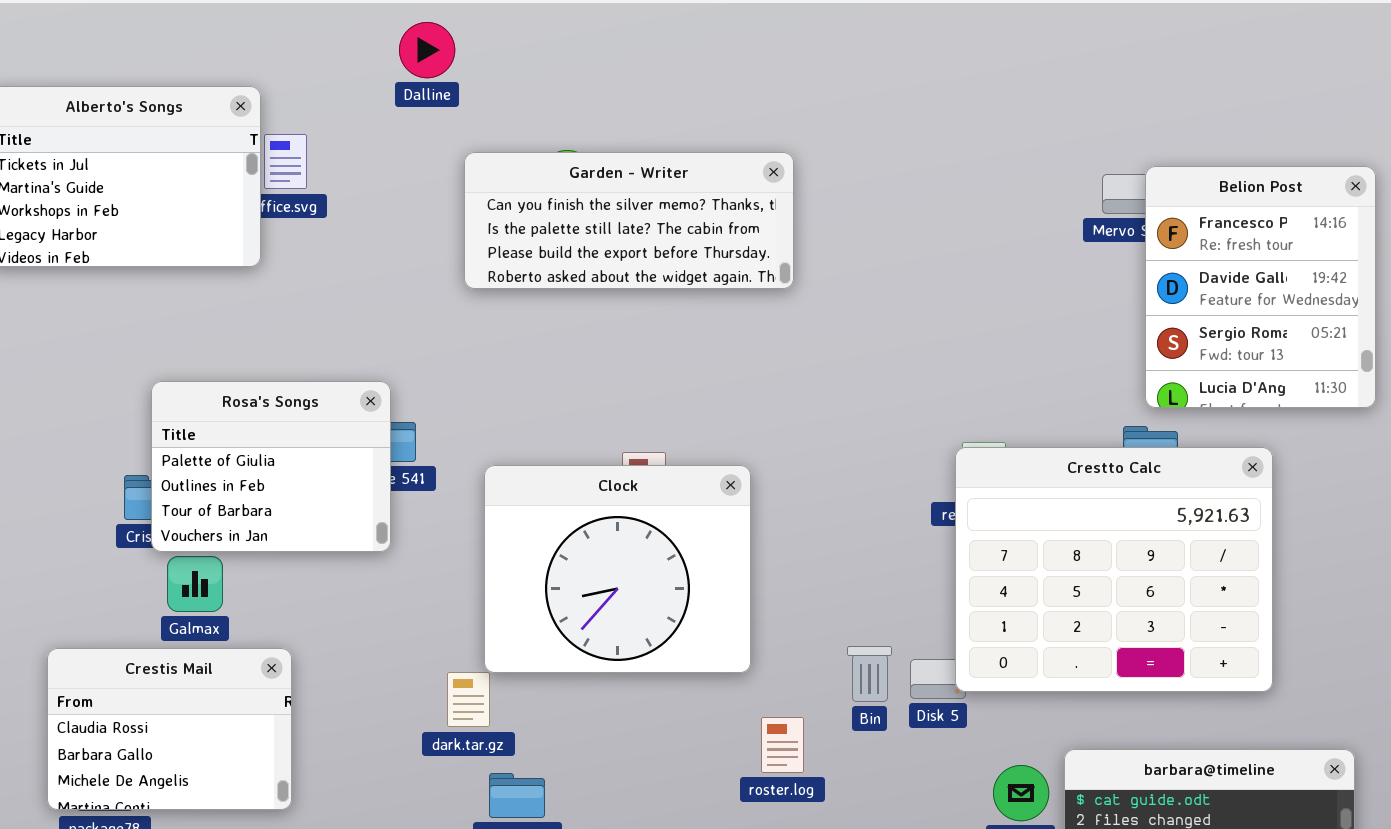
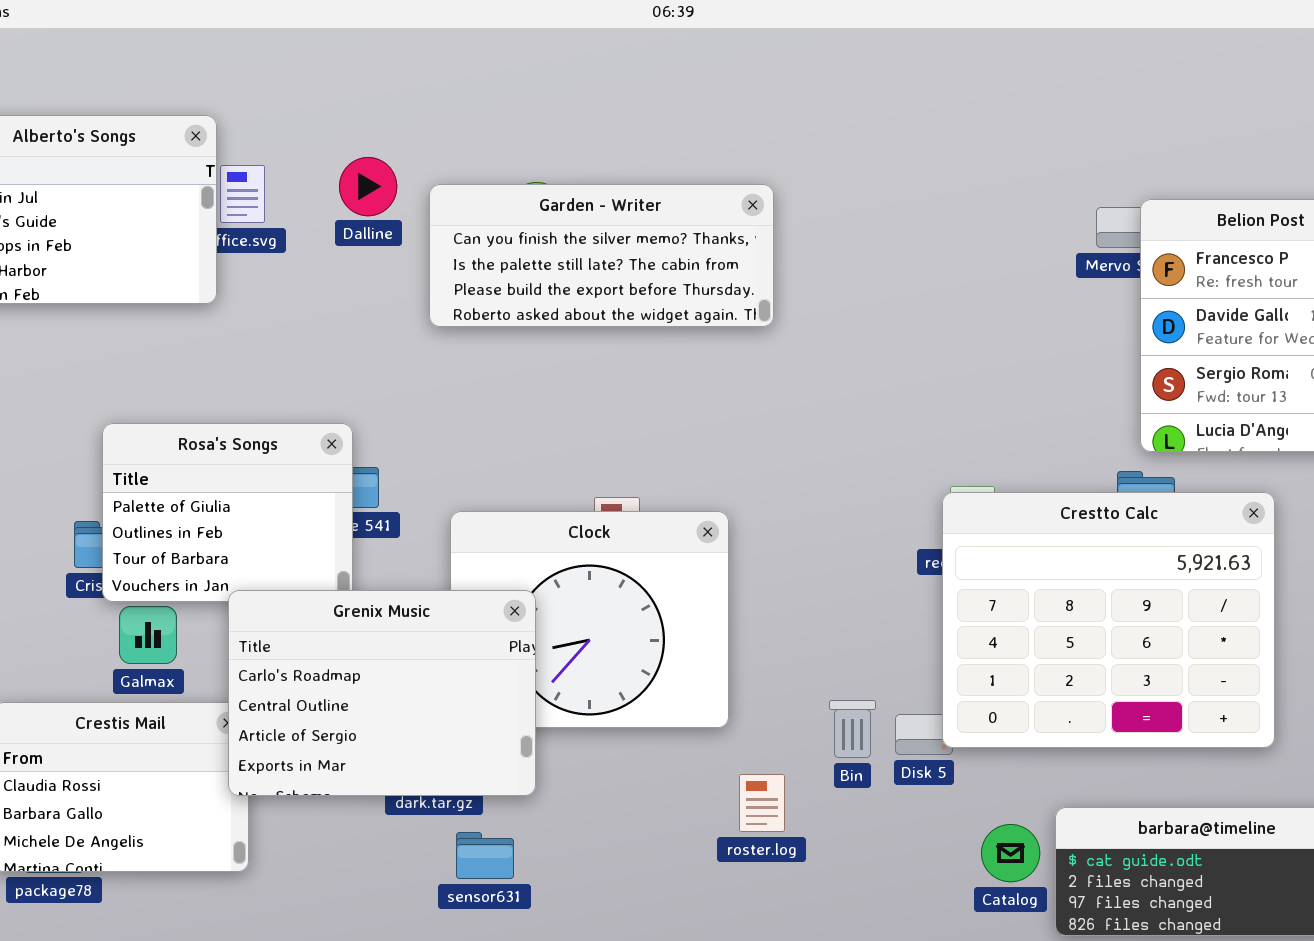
Dalline: [399,22,455,78] -> [339,157,397,216], moved
Grenix Music: none -> [228,590,536,796], opened

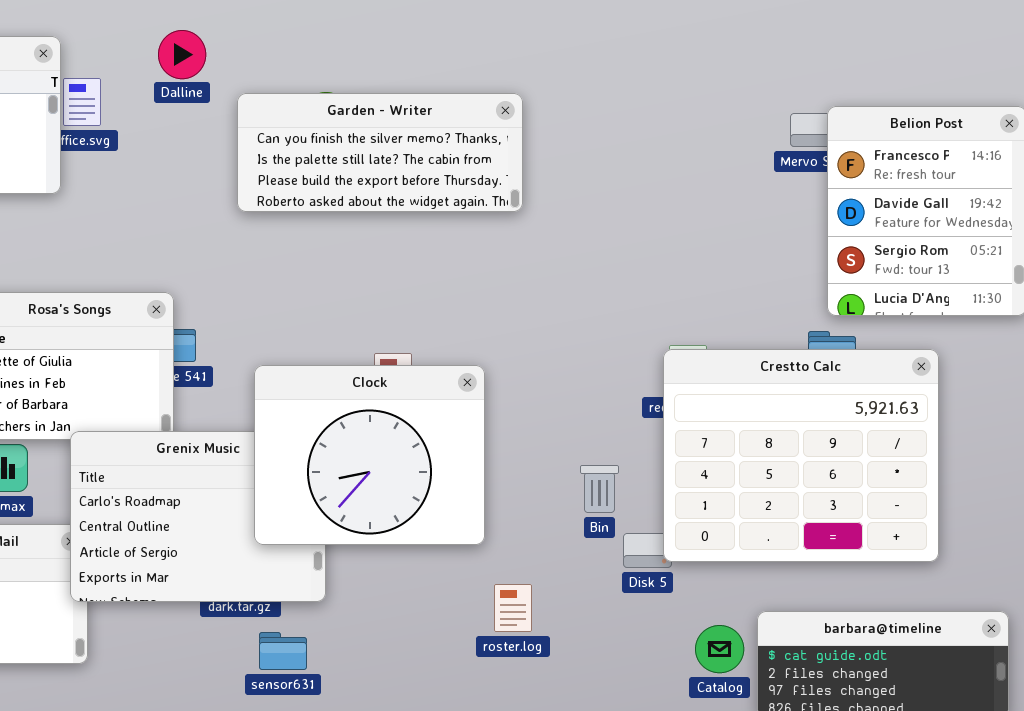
Dalline: [339,157,397,216] -> [158,30,206,79], moved
Clock: [450,511,729,728] -> [254,365,485,545], raised
Bin: [829,700,876,758] -> [580,465,619,513], moved

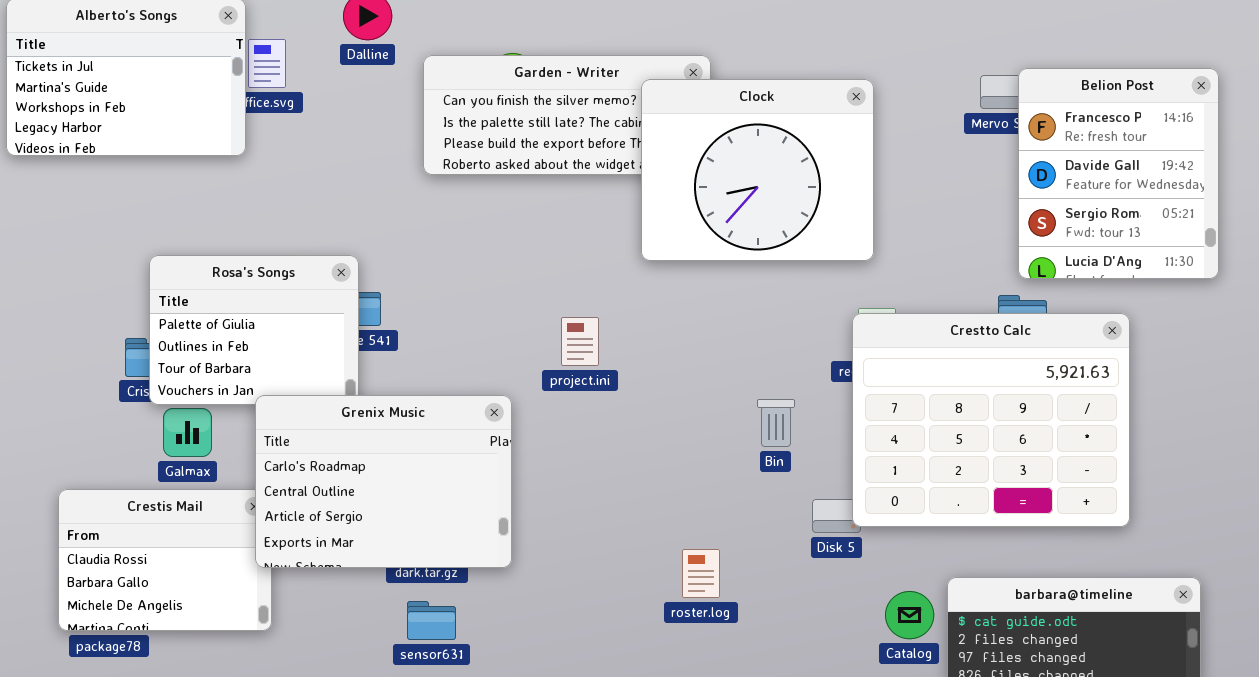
Clock: [254,365,485,545] -> [641,79,874,261], moved
Bin: [580,465,619,513] -> [757,399,795,447], moved
sensor631: [259,632,307,670] -> [407,601,456,640], moved

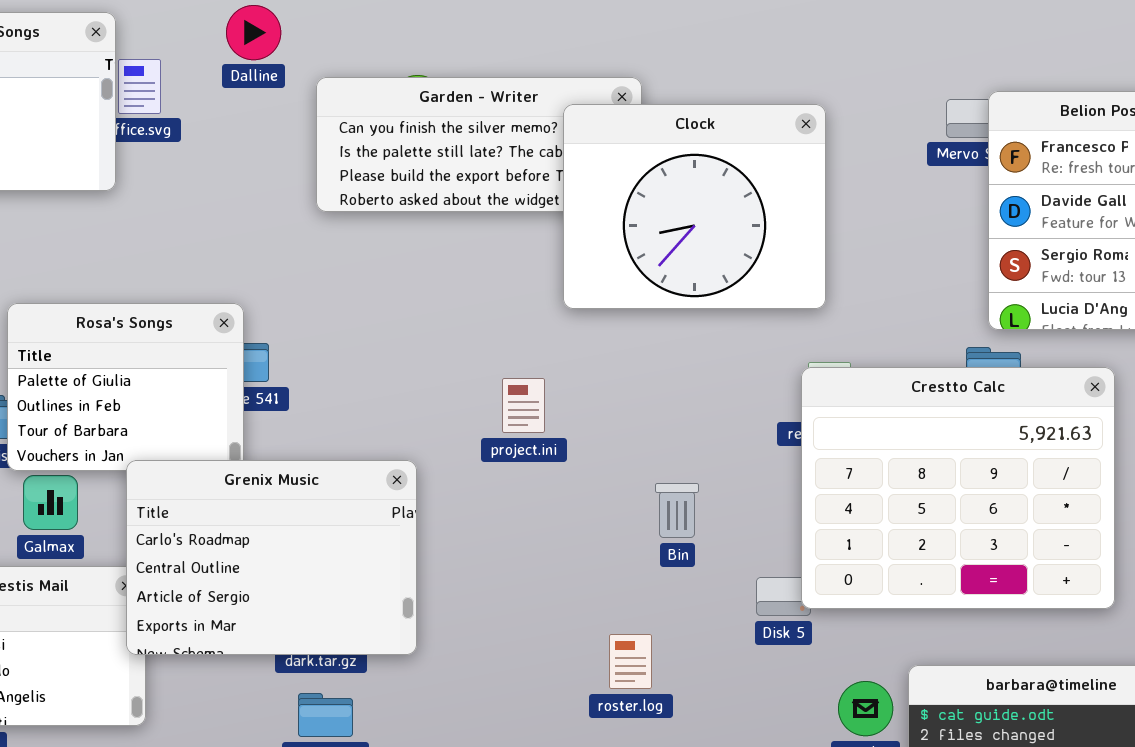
project.ini: [561,317,599,366] -> [502,378,545,433], moved
Bin: [757,399,795,447] -> [655,483,699,538], moved

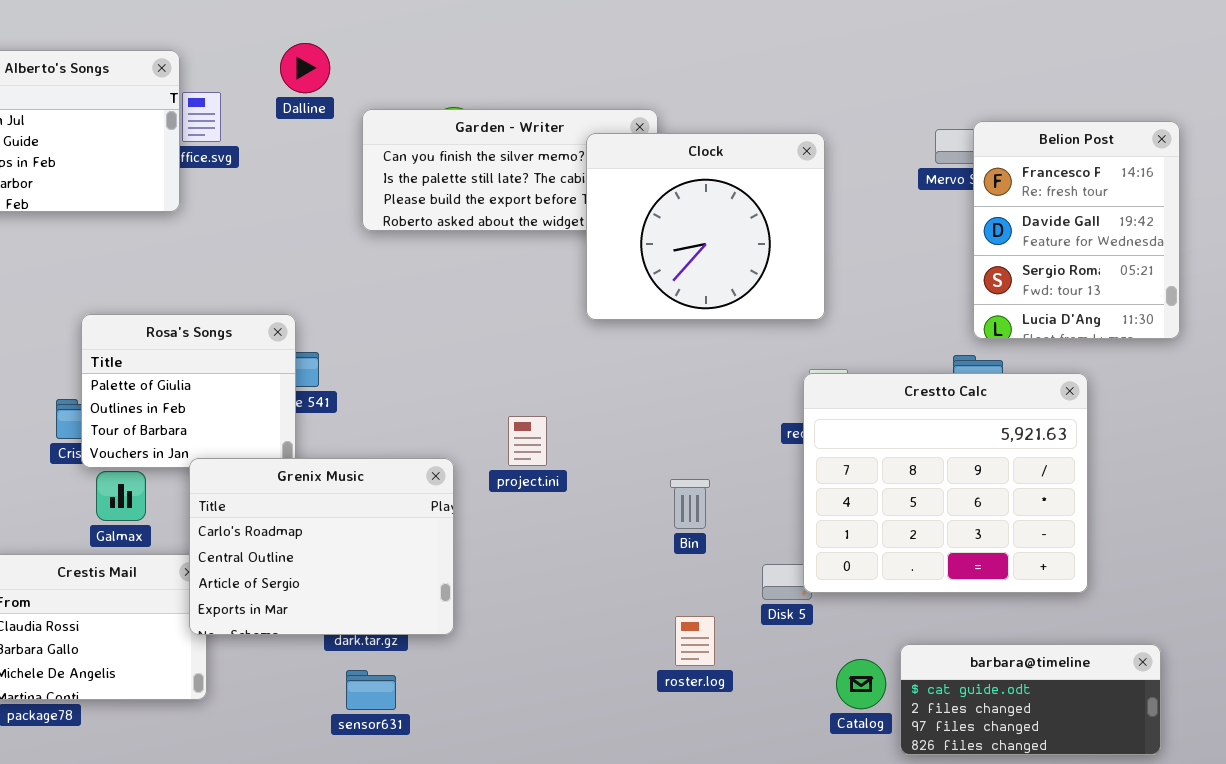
project.ini: [502,378,545,433] -> [508,416,547,466], moved
roster.log: [609,634,652,689] -> [675,616,715,666], moved

